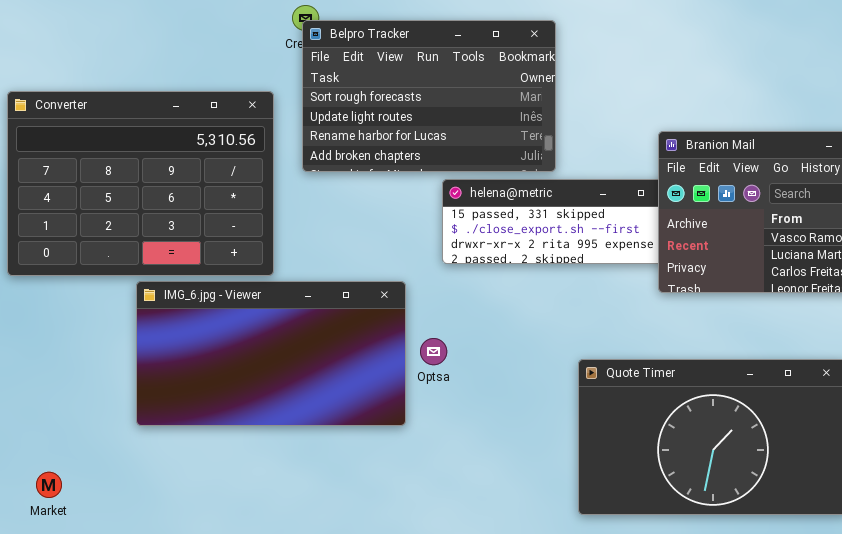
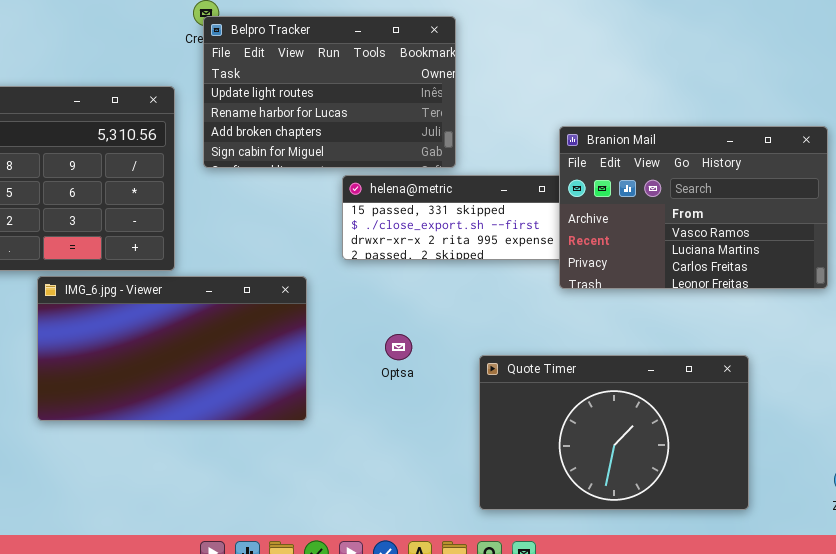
Belpro Tracker: [302,20,556,172] -> [203,16,456,168], scrolled down 1 row
Optsa: [420,338,447,365] -> [385,334,412,360], moved

